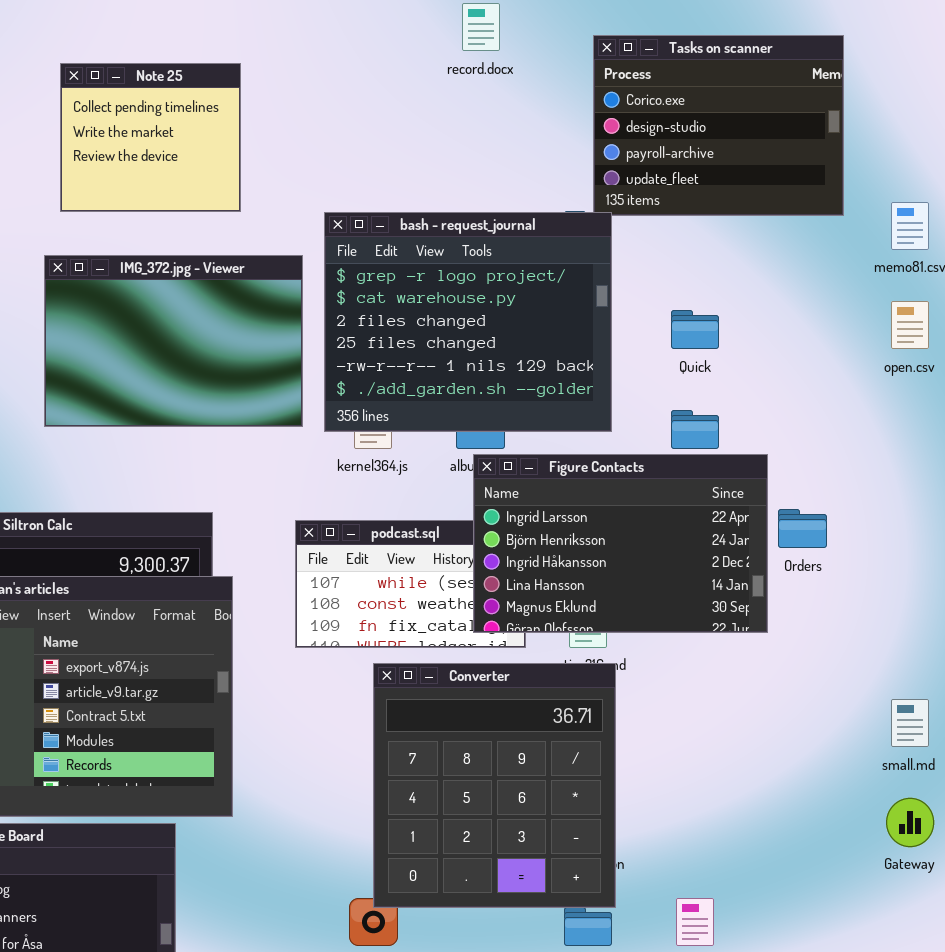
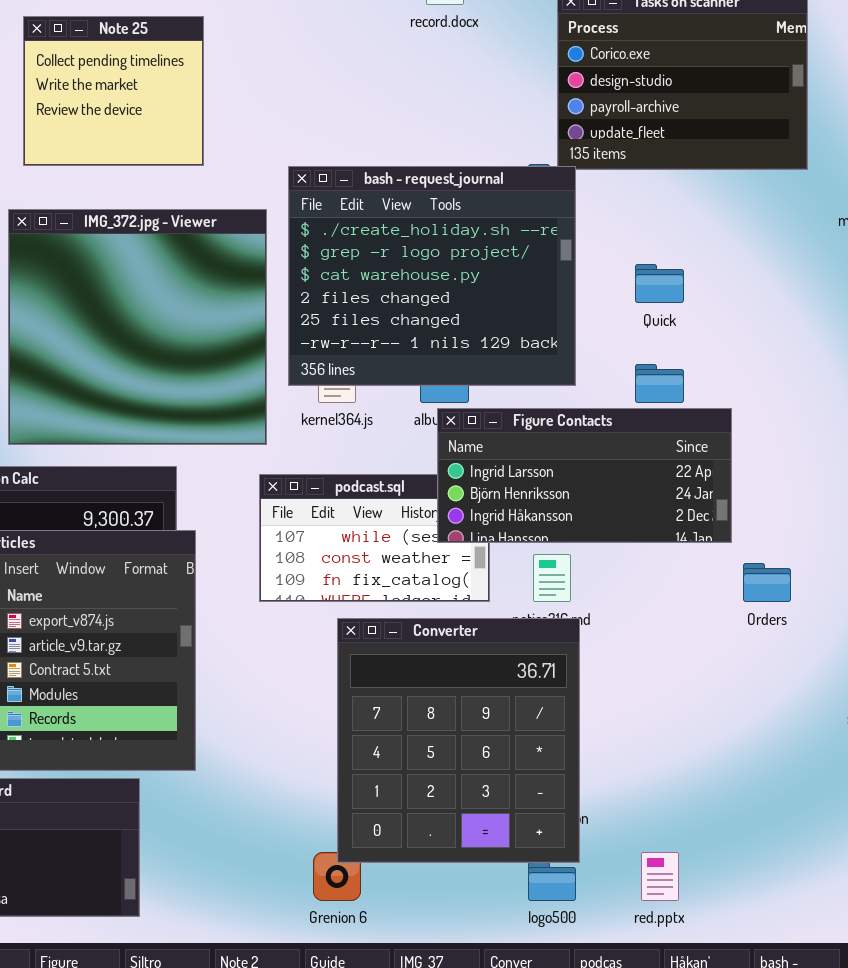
bash - request_journal: [324,212,612,432] -> [288,166,576,386], scrolled up 1 row
IMG_372.jpg - Viewer: [44,255,303,427] -> [8,209,267,445], resized
Figure Contacts: [473,454,768,633] -> [437,408,732,543], resized
Orders: [778,509,827,548] -> [743,563,791,602], moved

